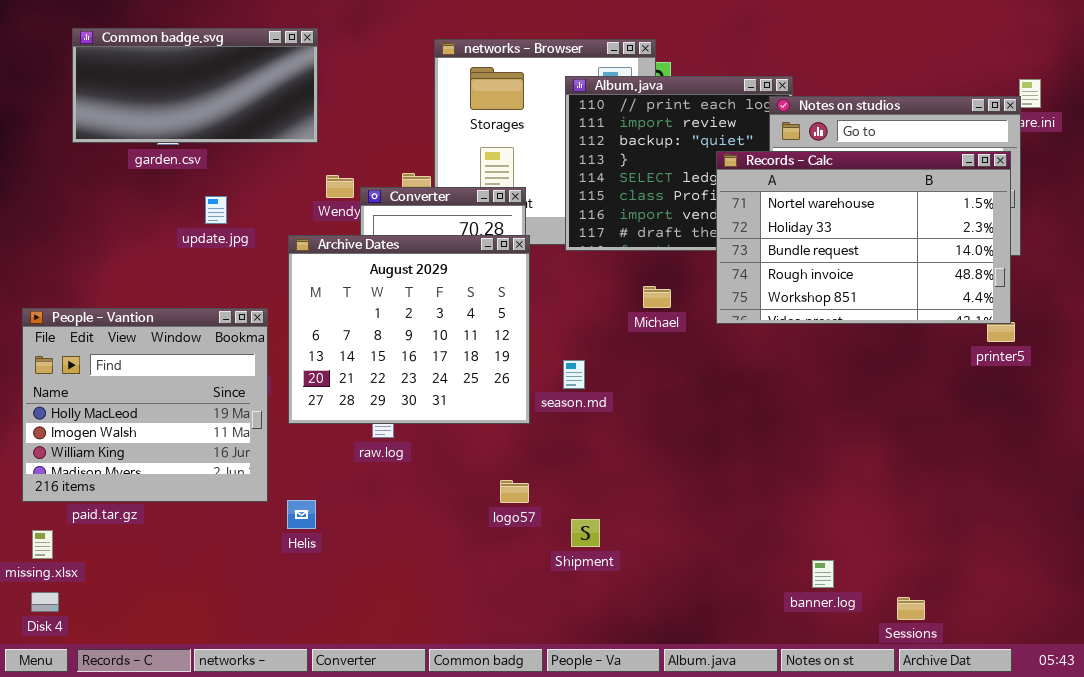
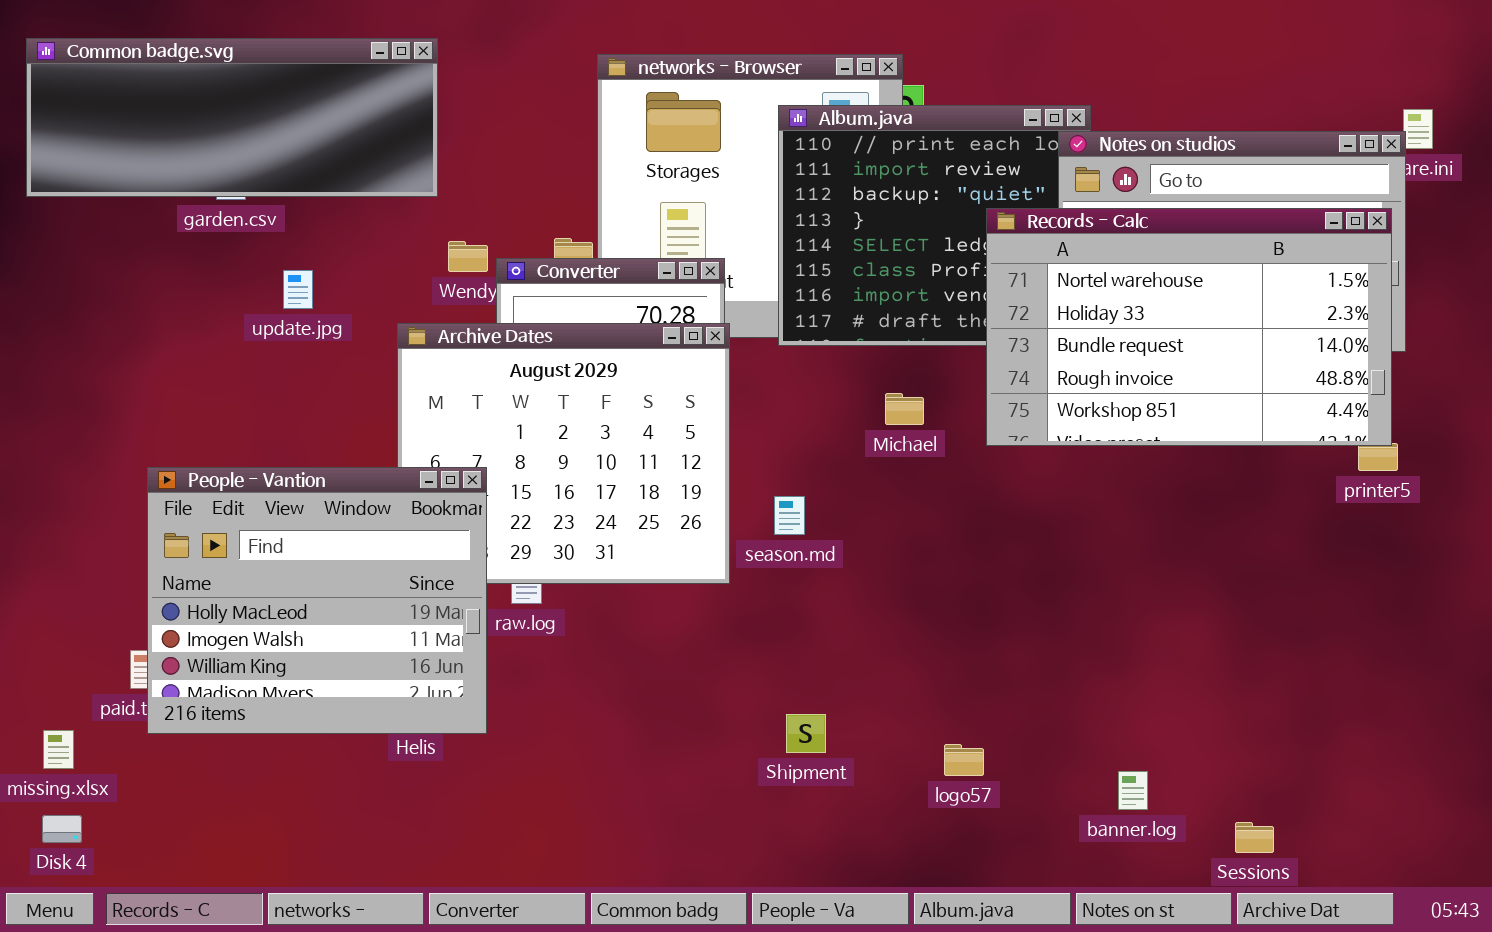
Common badge.svg: [72,28,318,143] -> [26,38,438,197], resized
People - Vantion: [22,308,268,502] -> [147,467,487,734], moved
logo57: [500,480,529,503] -> [944,744,984,776], moved

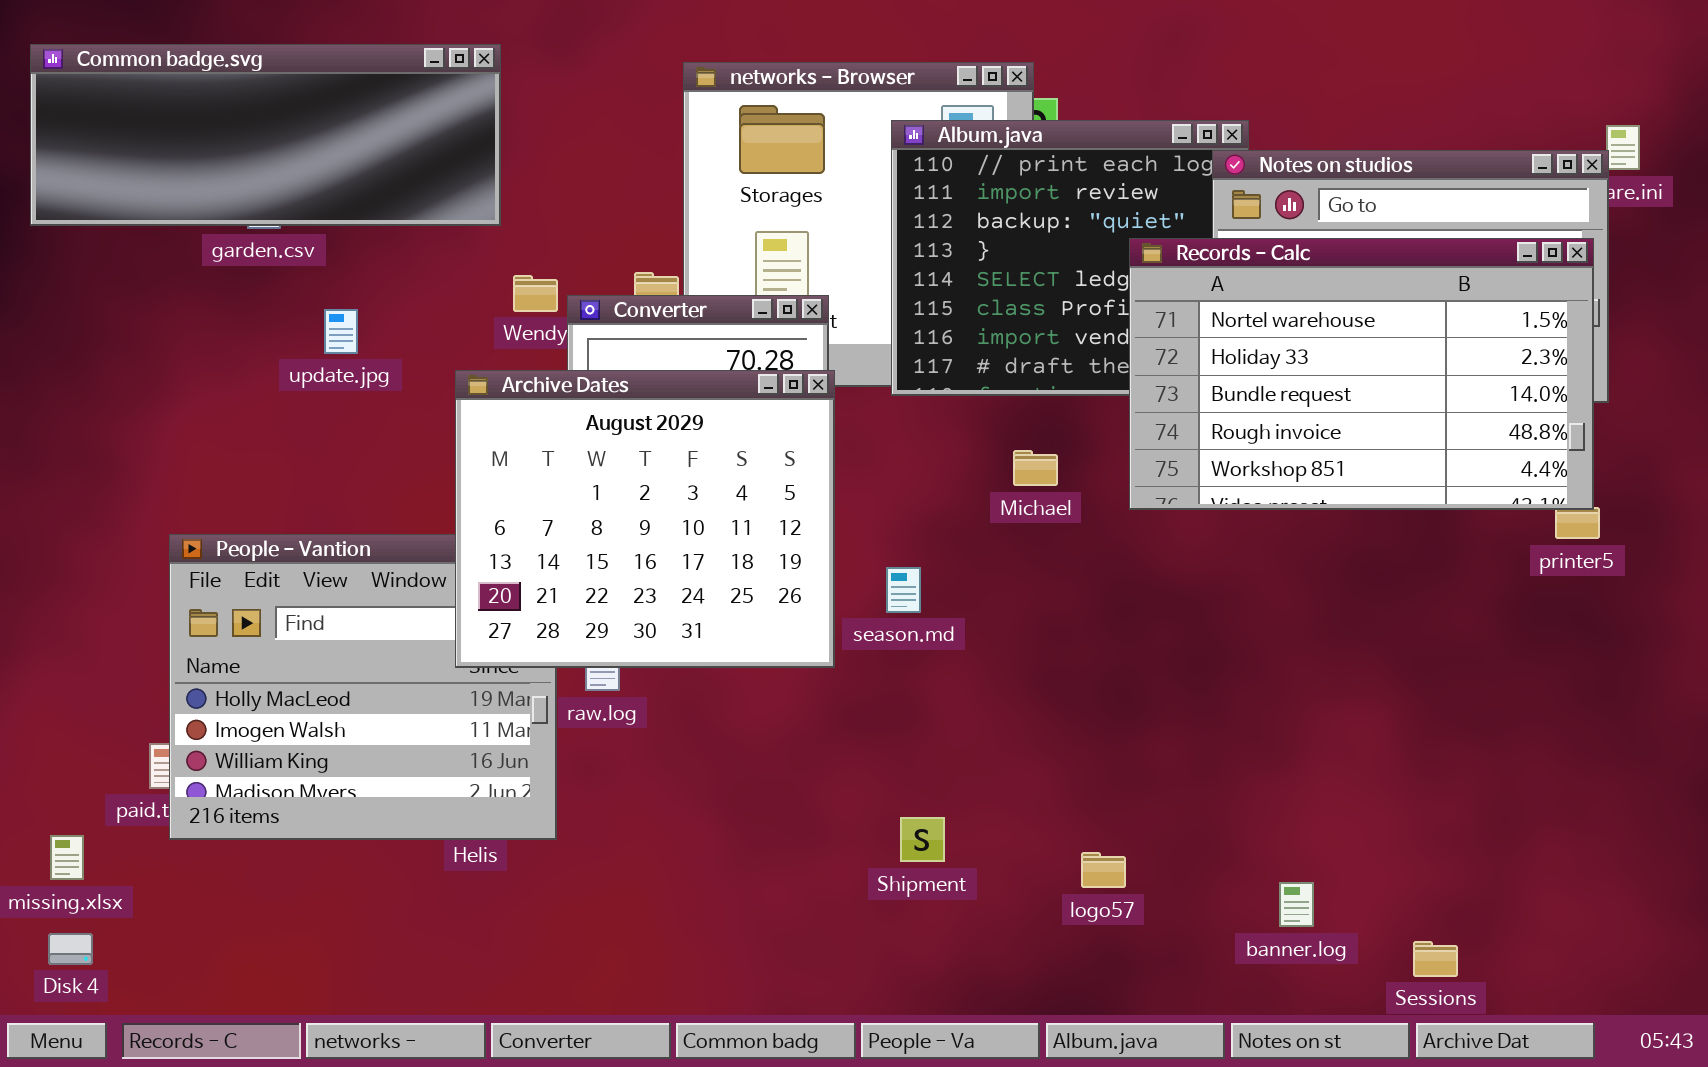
Archive Dates: [397,323,730,584] -> [455,370,835,668], raised

